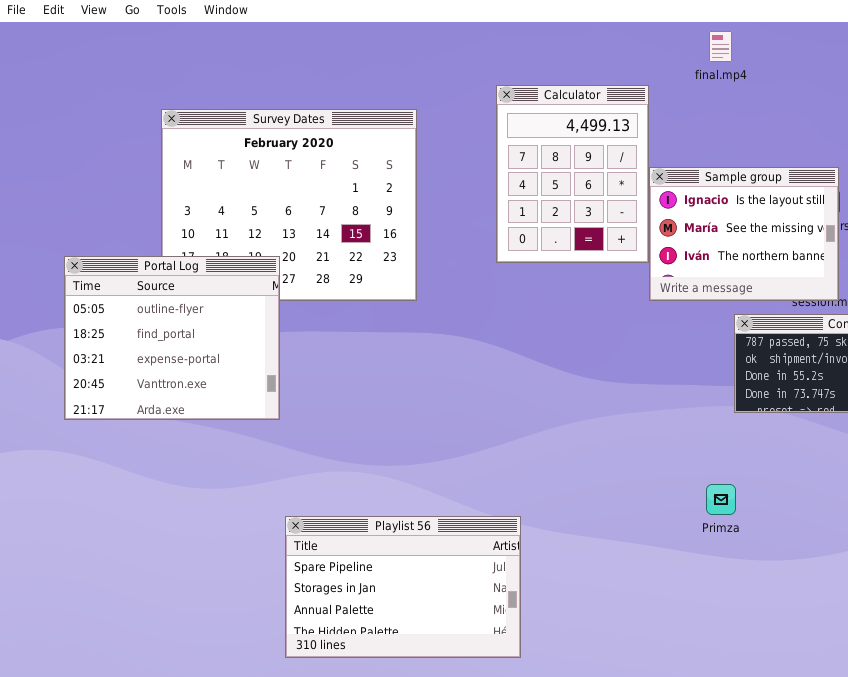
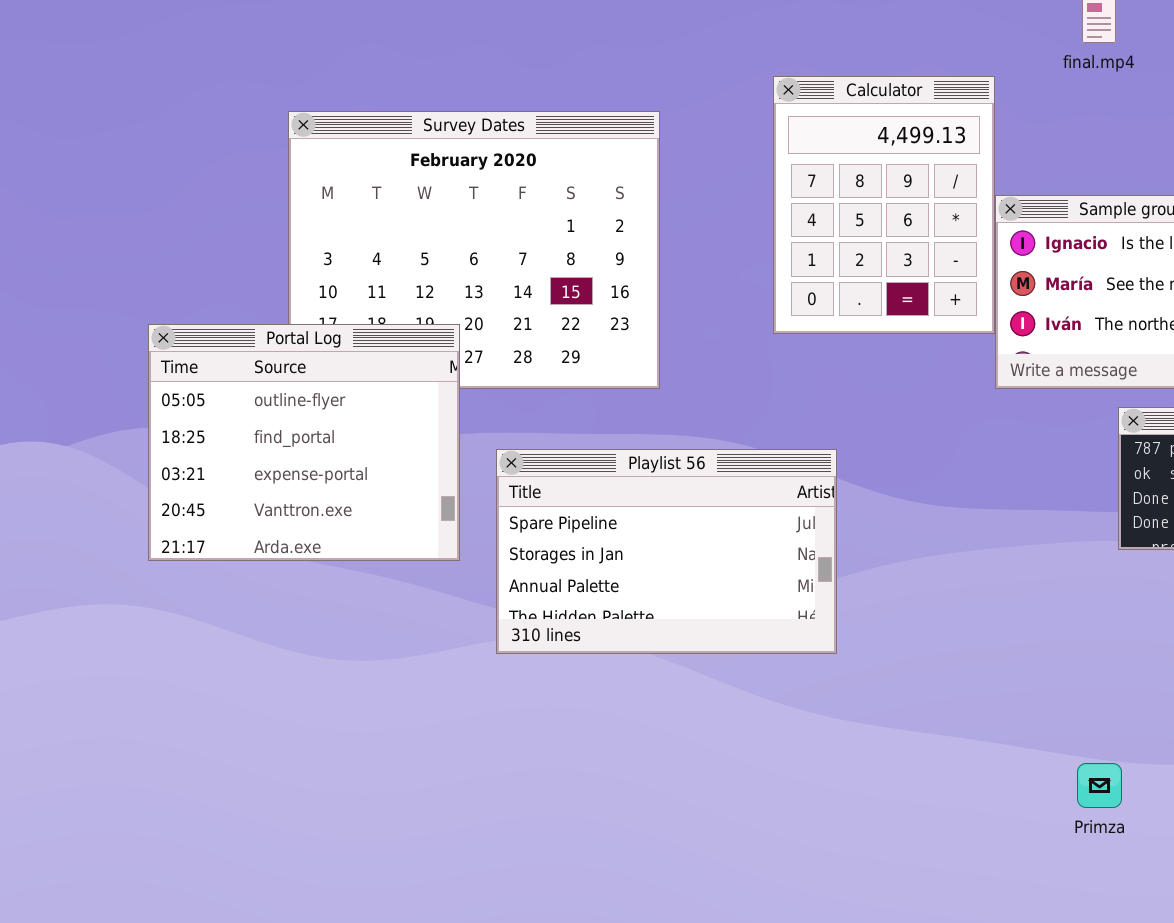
Primza: [706,484,736,515] -> [1077,763,1122,808], moved
Playlist 56: [285,516,521,658] -> [496,449,837,654], moved

